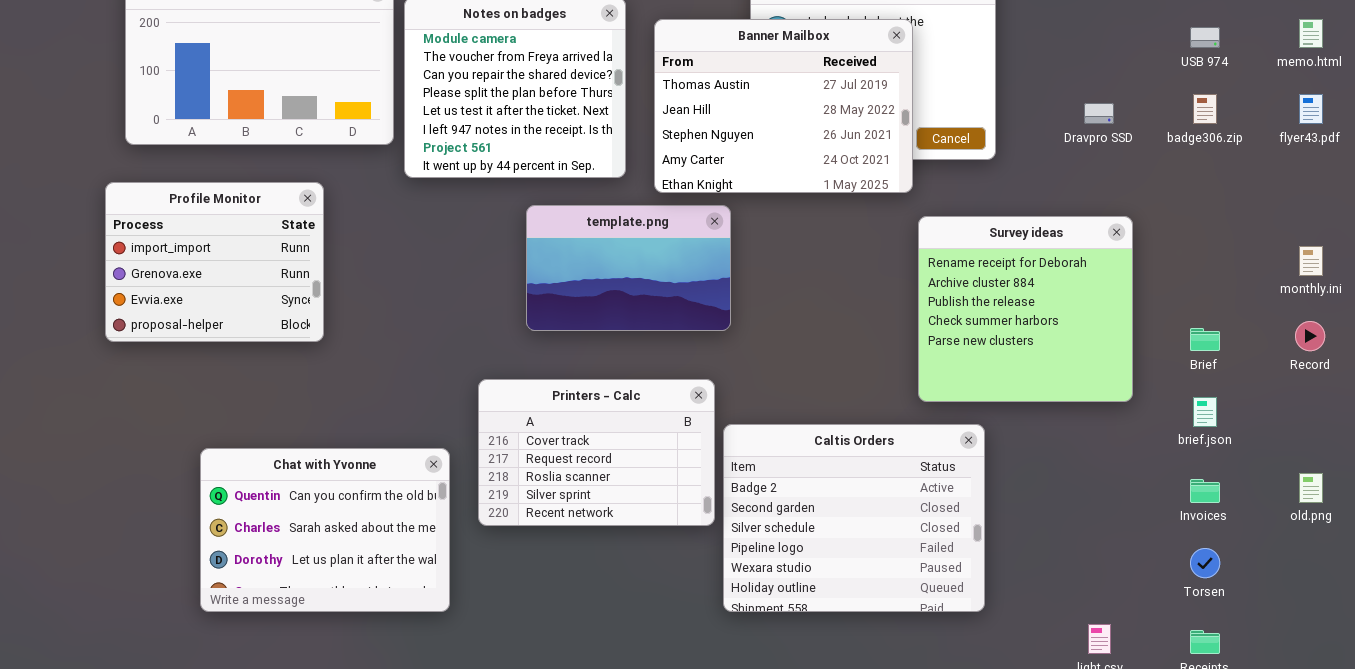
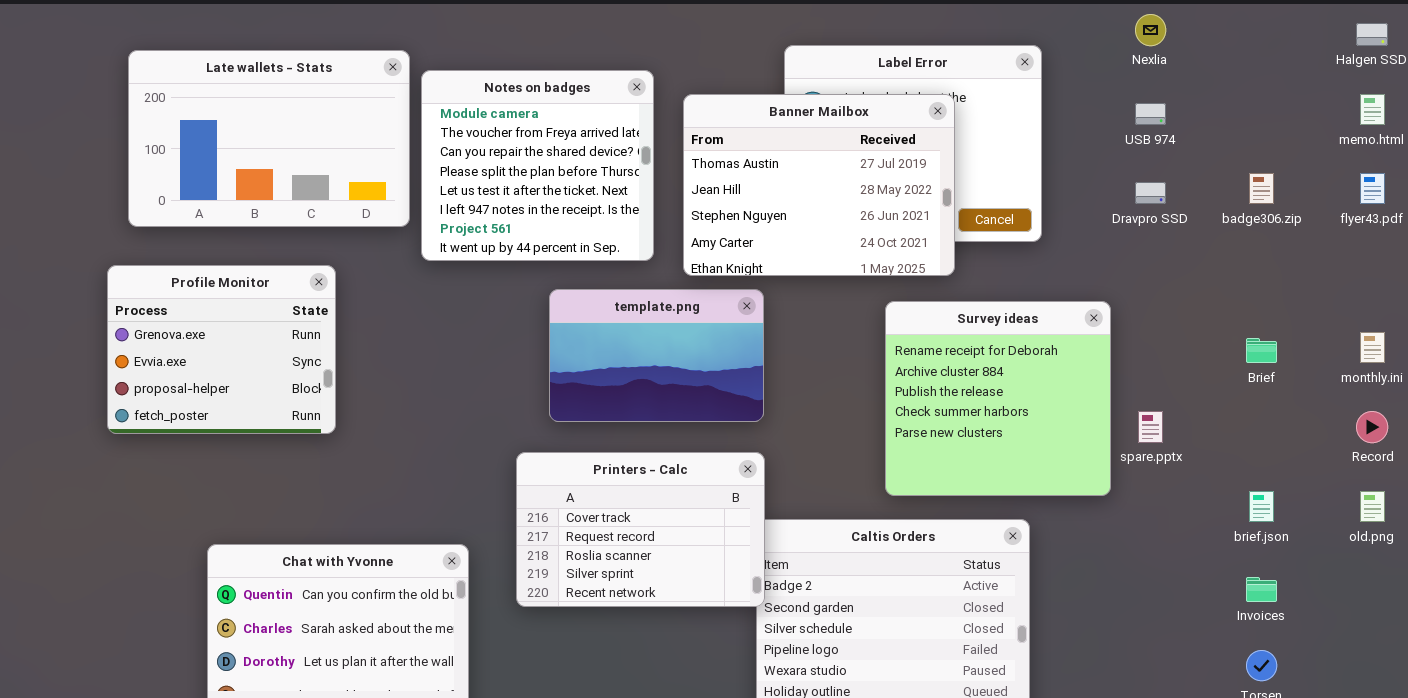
USB 974: [1190,27,1220,48] -> [1135,103,1166,125], moved
Profile Monitor: [105,182,324,342] -> [107,265,336,434], scrolled down 1 row
Survey ideas: [918,216,1133,402] -> [885,301,1111,496], moved
Brief: [1190,328,1220,351] -> [1246,338,1277,363], moved
Printers - Calc: [478,379,715,526] -> [516,452,765,607], moved
old.png: [1299,473,1323,503] -> [1360,491,1385,522], moved

